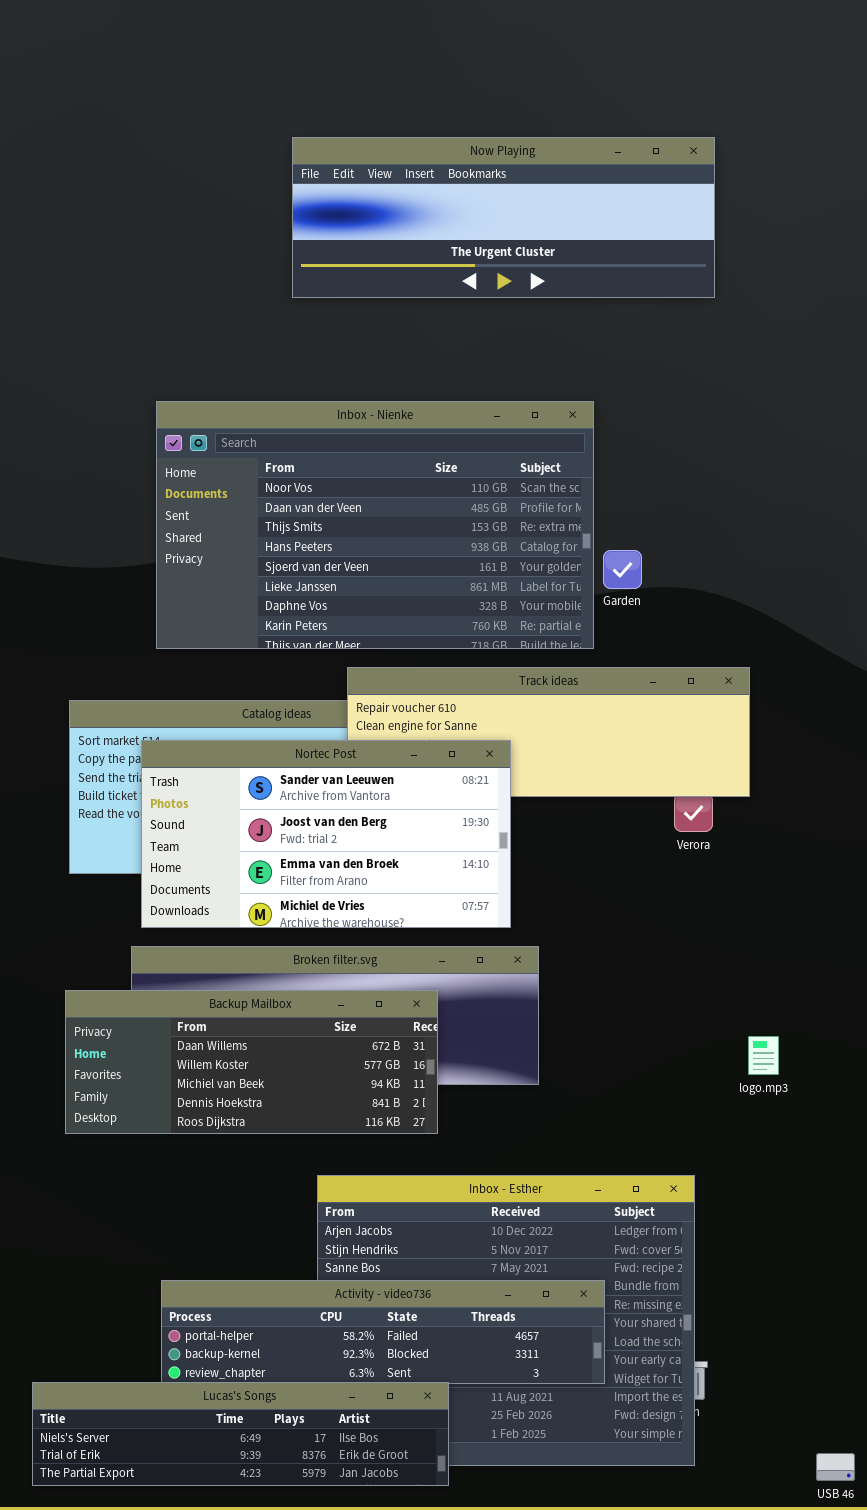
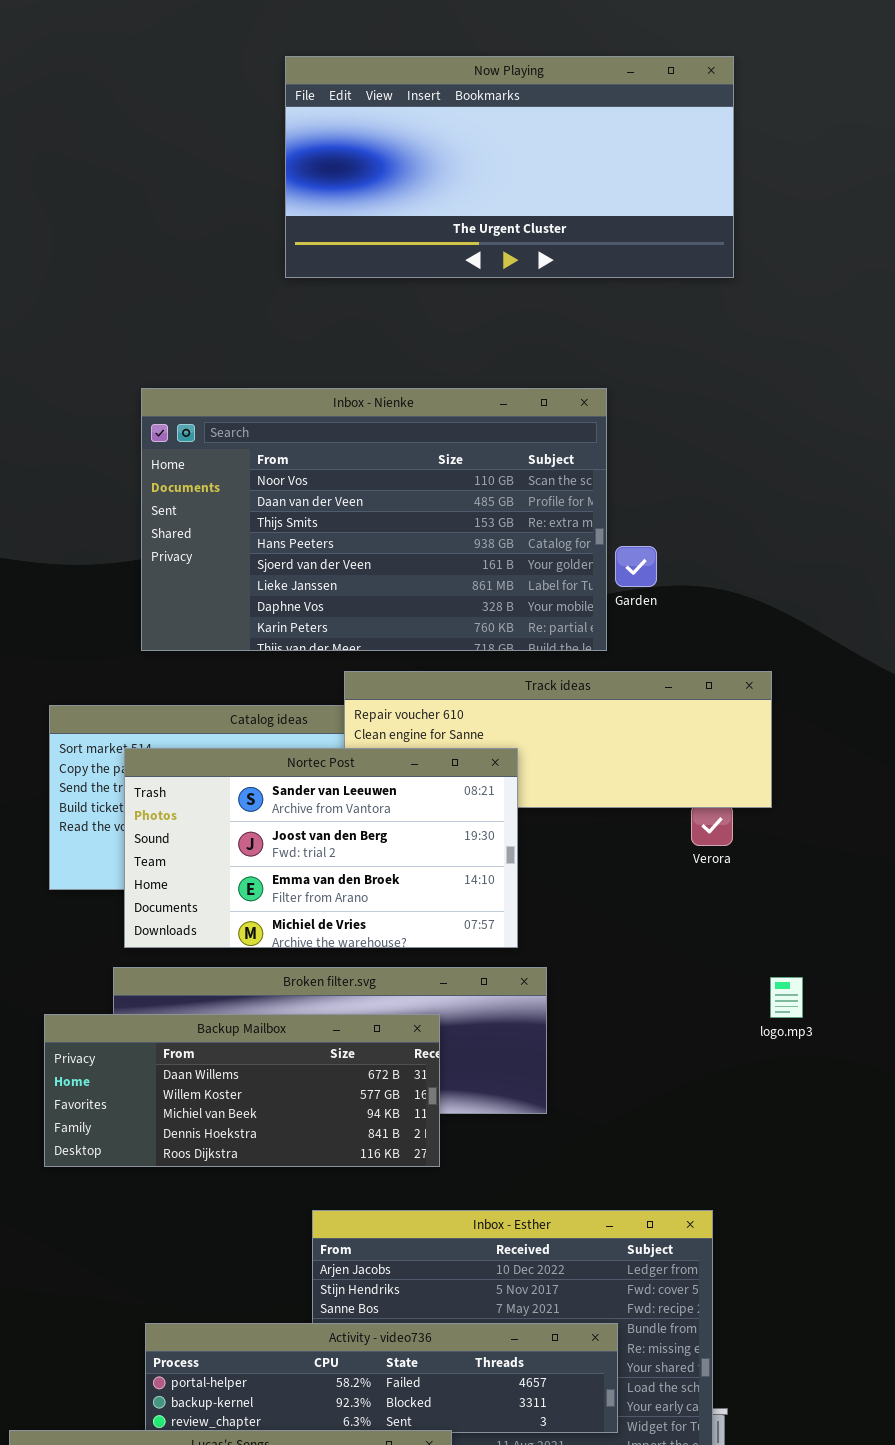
Now Playing: [292,137,715,298] -> [285,56,734,278], resized
logo.mp3: [748,1036,779,1075] -> [770,977,803,1018], moved

